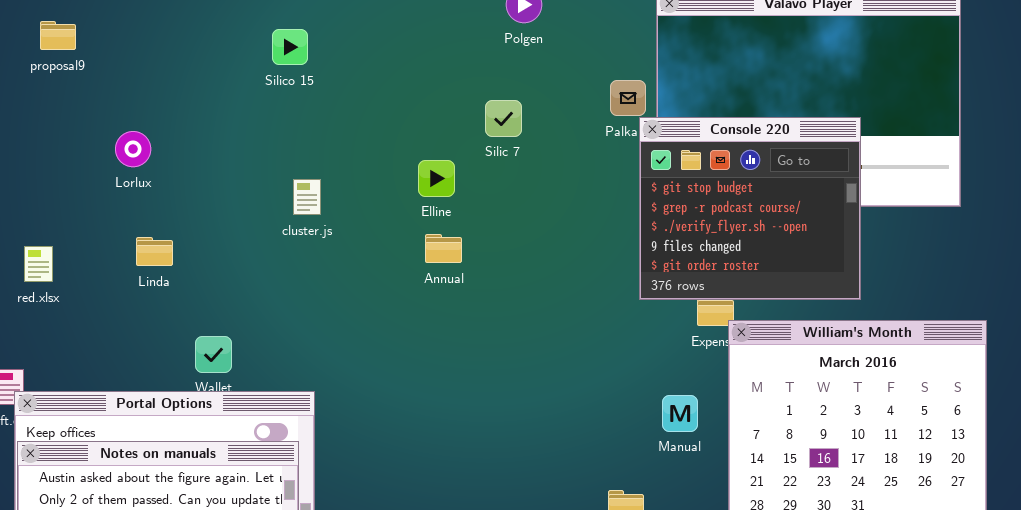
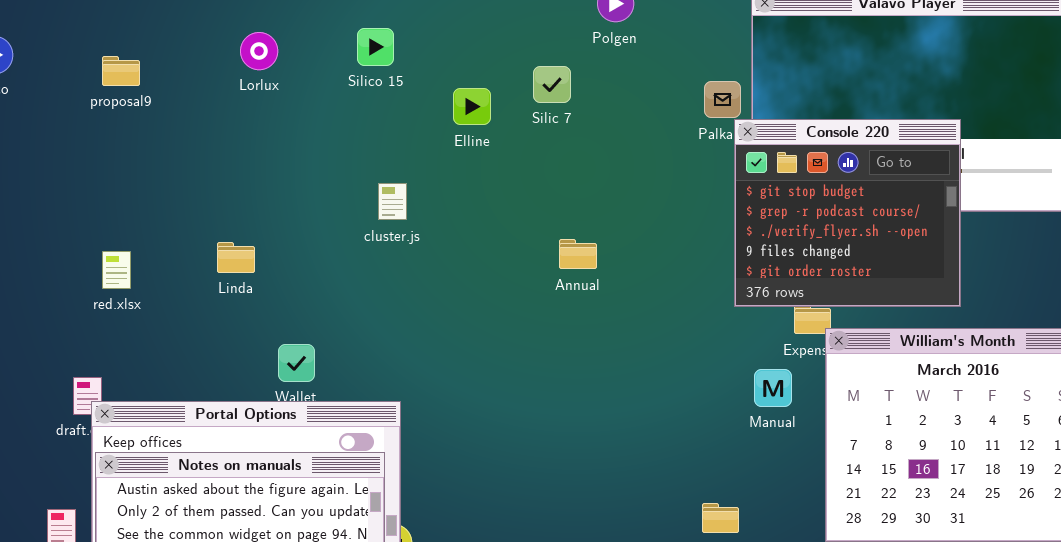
proposal9: [40,21,76,50] -> [102,56,140,86], moved
Silic 7: [485,100,522,137] -> [533,66,571,103], moved
Lorlux: [115,131,151,167] -> [240,32,278,70], moved
Elline: [418,160,455,197] -> [453,88,491,125], moved
Annual: [425,234,462,263] -> [559,239,597,269], moved
Manual: [662,395,698,432] -> [754,369,792,407], moved

